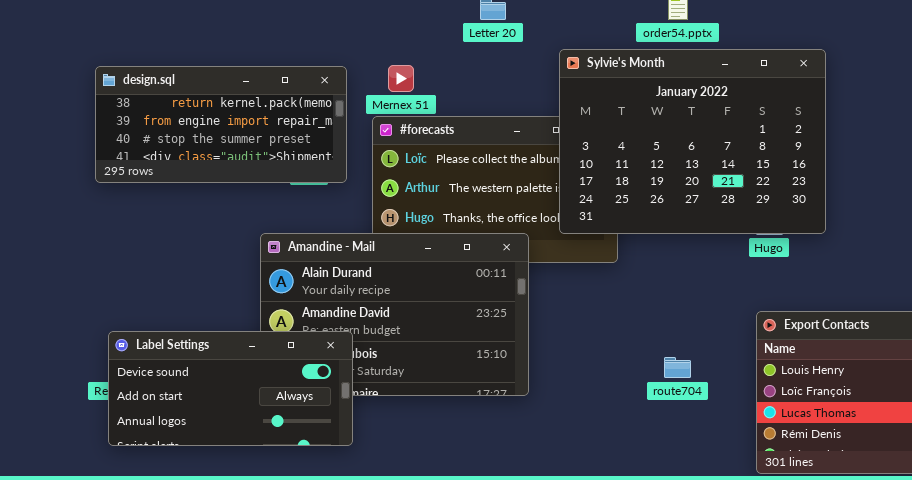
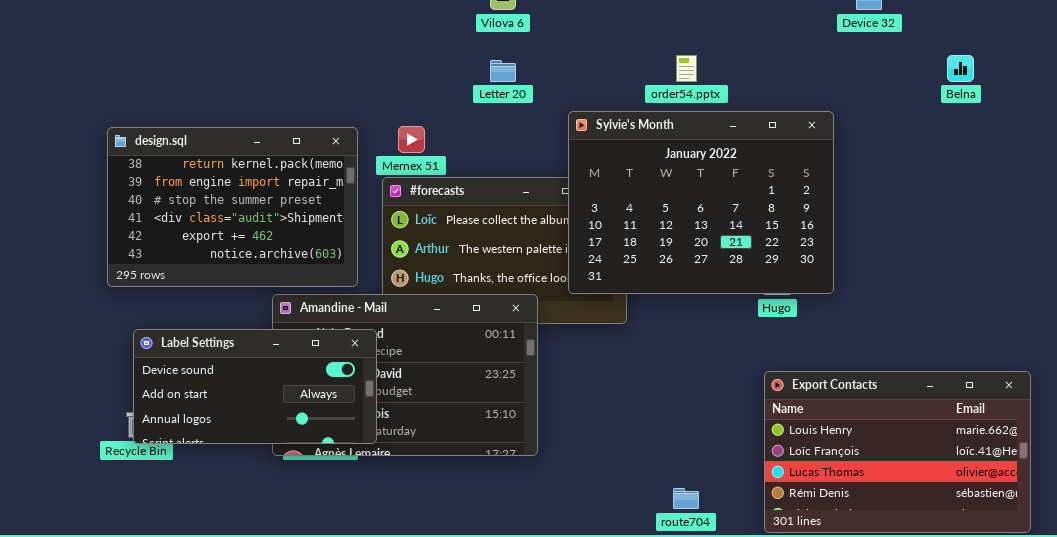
design.sql: [95,66,347,183] -> [107,127,358,287], resized
Label Settings: [108,331,353,446] -> [133,329,377,444], moved
route704: [664,357,691,378] -> [673,488,699,509], moved

